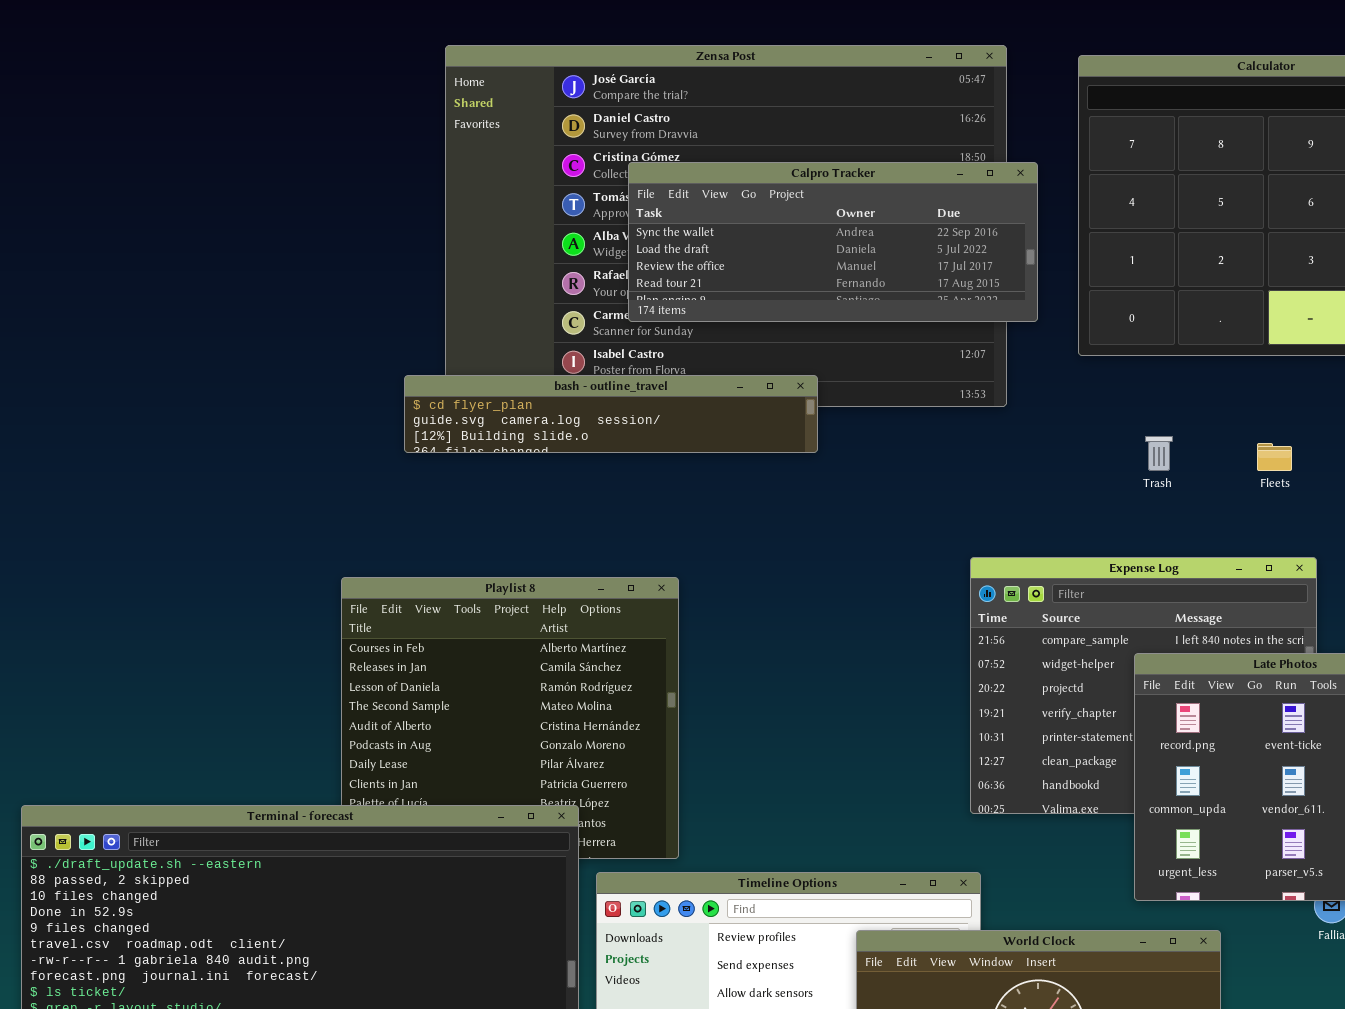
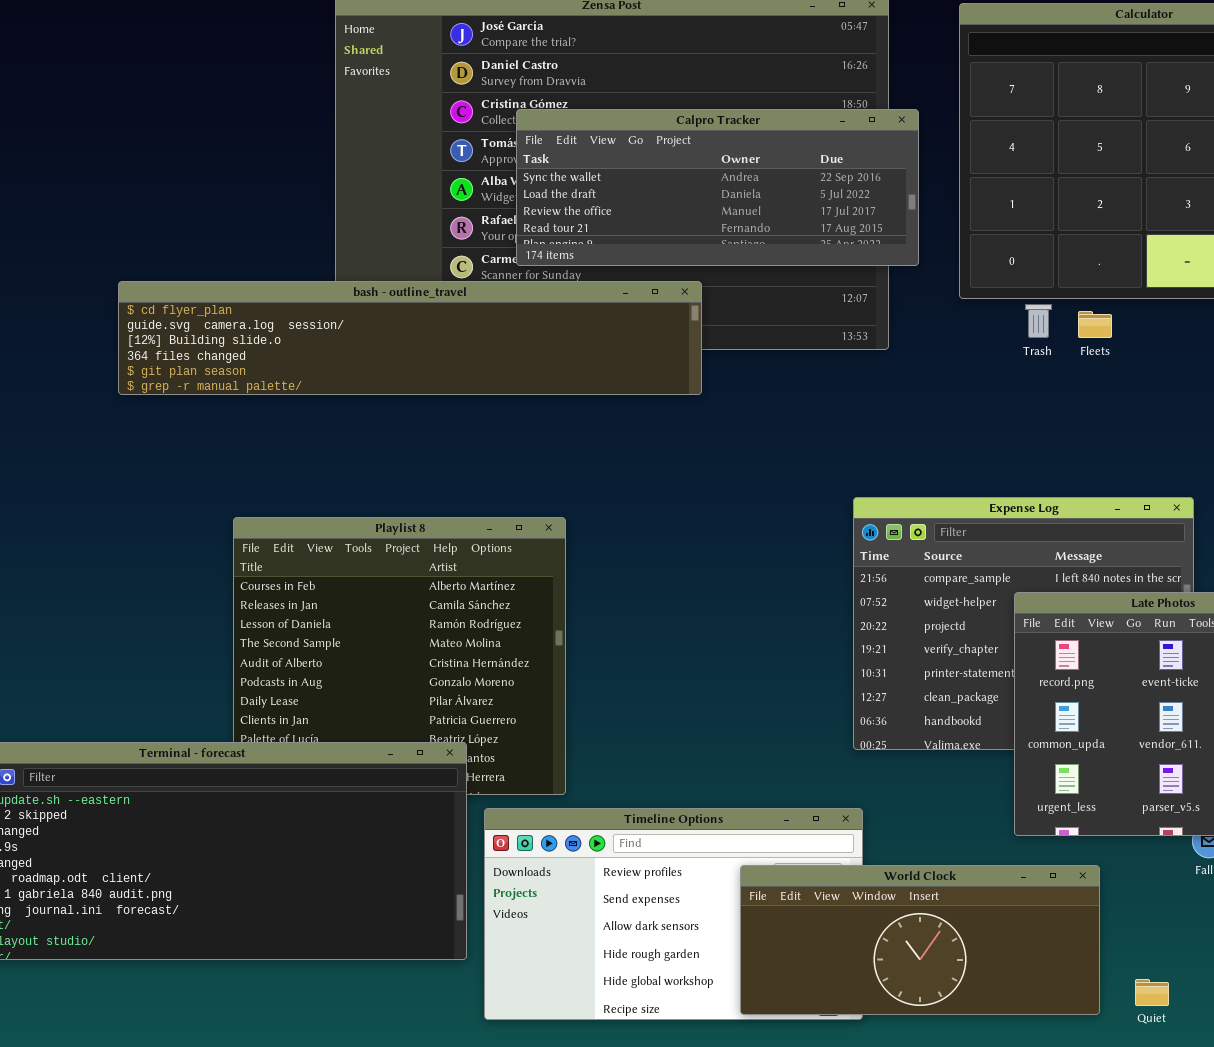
bash - outline_travel: [404,375,818,453] -> [118,281,702,395], resized
Trash: [1145,436,1173,471] -> [1025,304,1052,338], moved
Fleets: [1257,443,1292,471] -> [1078,311,1112,338], moved

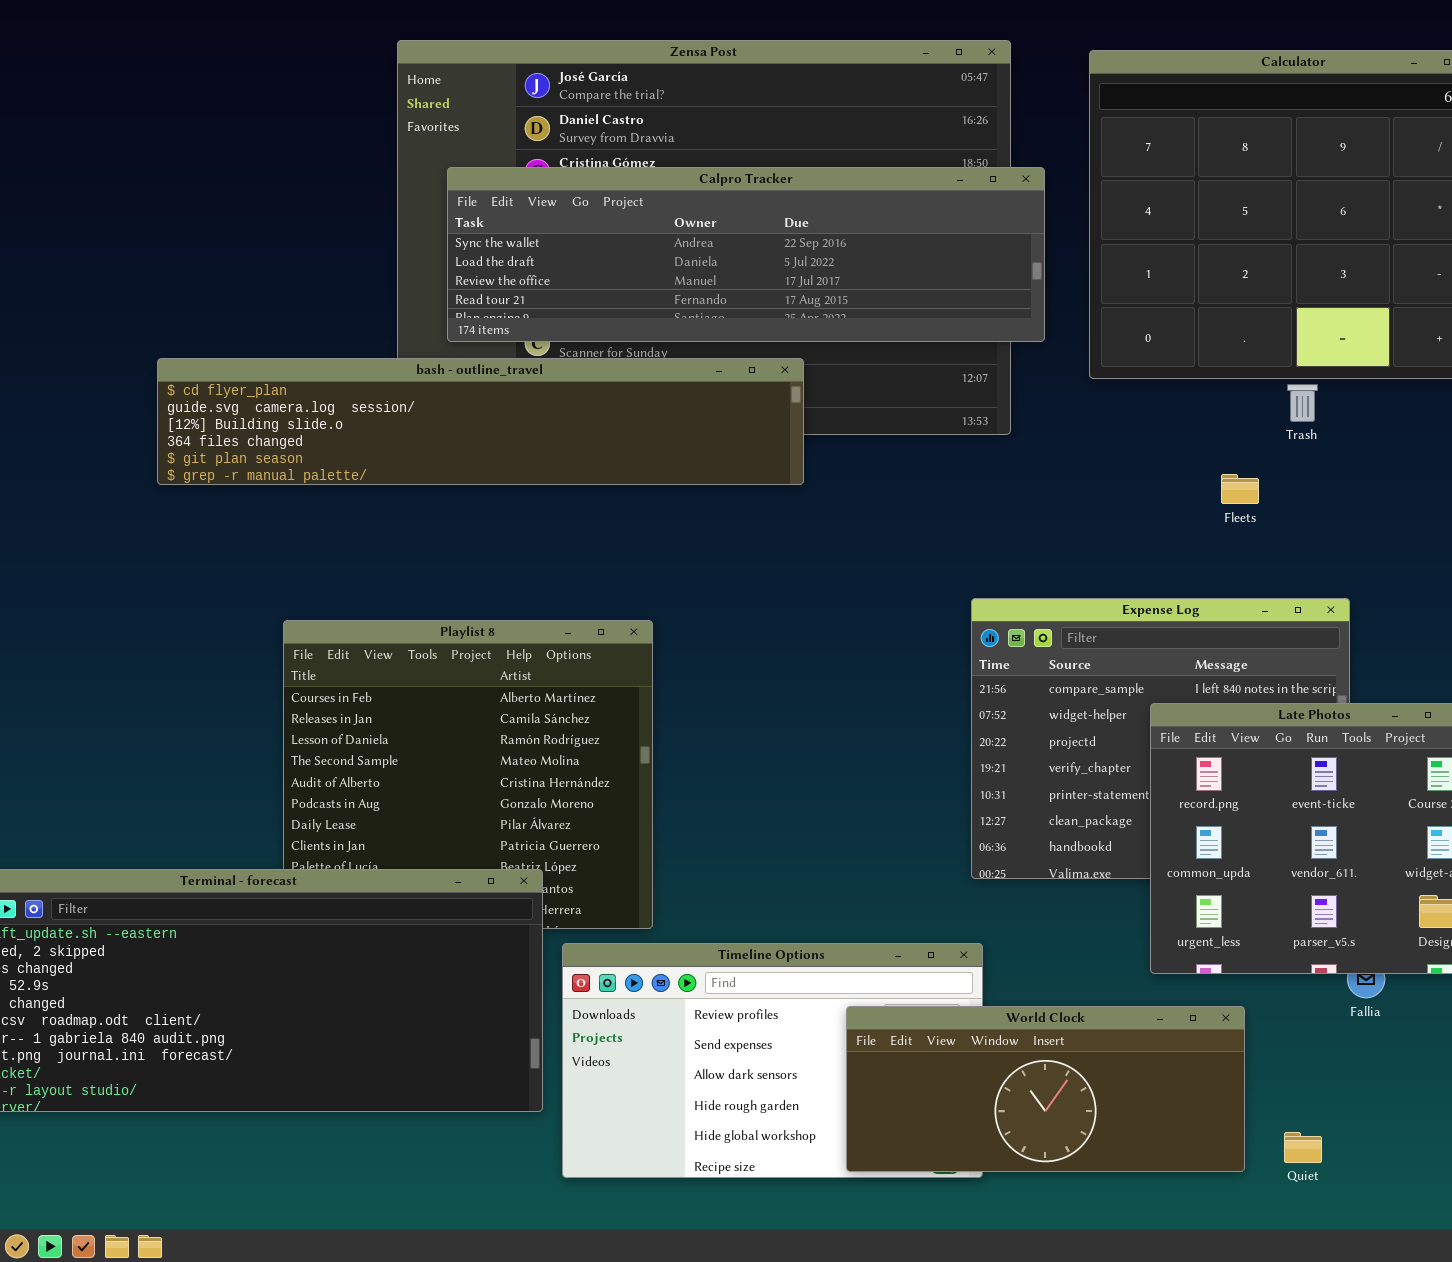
Calpro Tracker: [516,109,919,266] -> [447,167,1045,342], resized
Trash: [1025,304,1052,338] -> [1287,384,1318,422], moved
Fleets: [1078,311,1112,338] -> [1221,474,1259,504], moved

